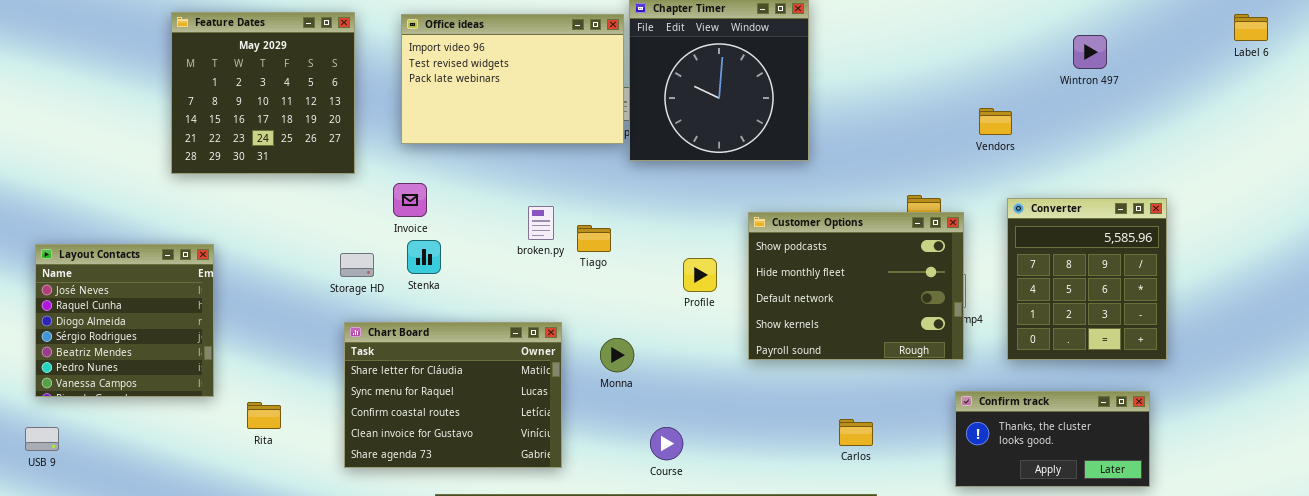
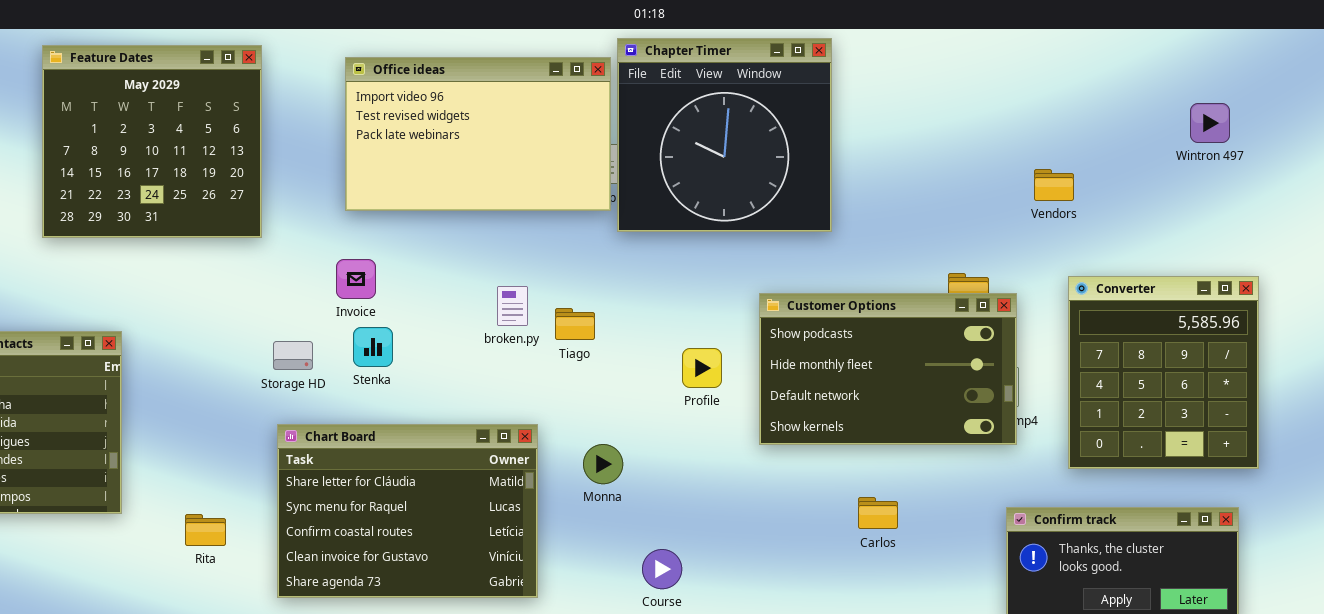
Feature Dates: [171,12,355,174] -> [42,45,262,238], moved
Wintron 497: [1073,35,1107,69] -> [1190,103,1230,143], moved
Customer Options: [748,212,964,360] -> [759,293,1017,445], resized
Rita: [247,402,281,429] -> [185,514,226,546], moved
Carlos: [839,419,873,446] -> [858,497,898,529], moved

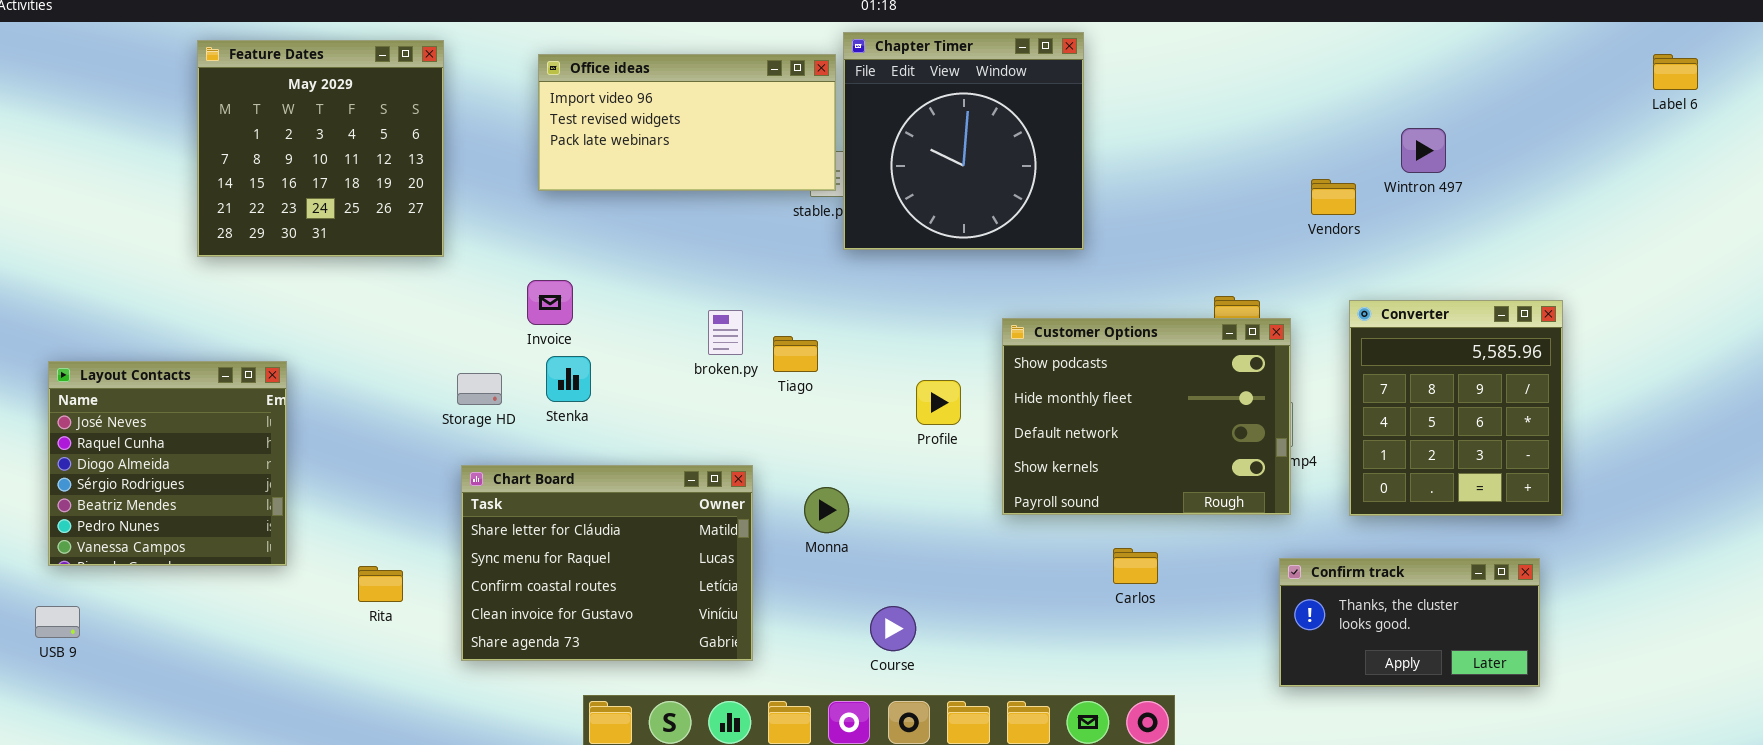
Office ideas: [345,57,611,211] -> [538,54,836,191], resized
Wintron 497: [1190,103,1230,143] -> [1401,128,1446,173], moved
Customer Options: [759,293,1017,445] -> [1002,318,1291,515], resized

